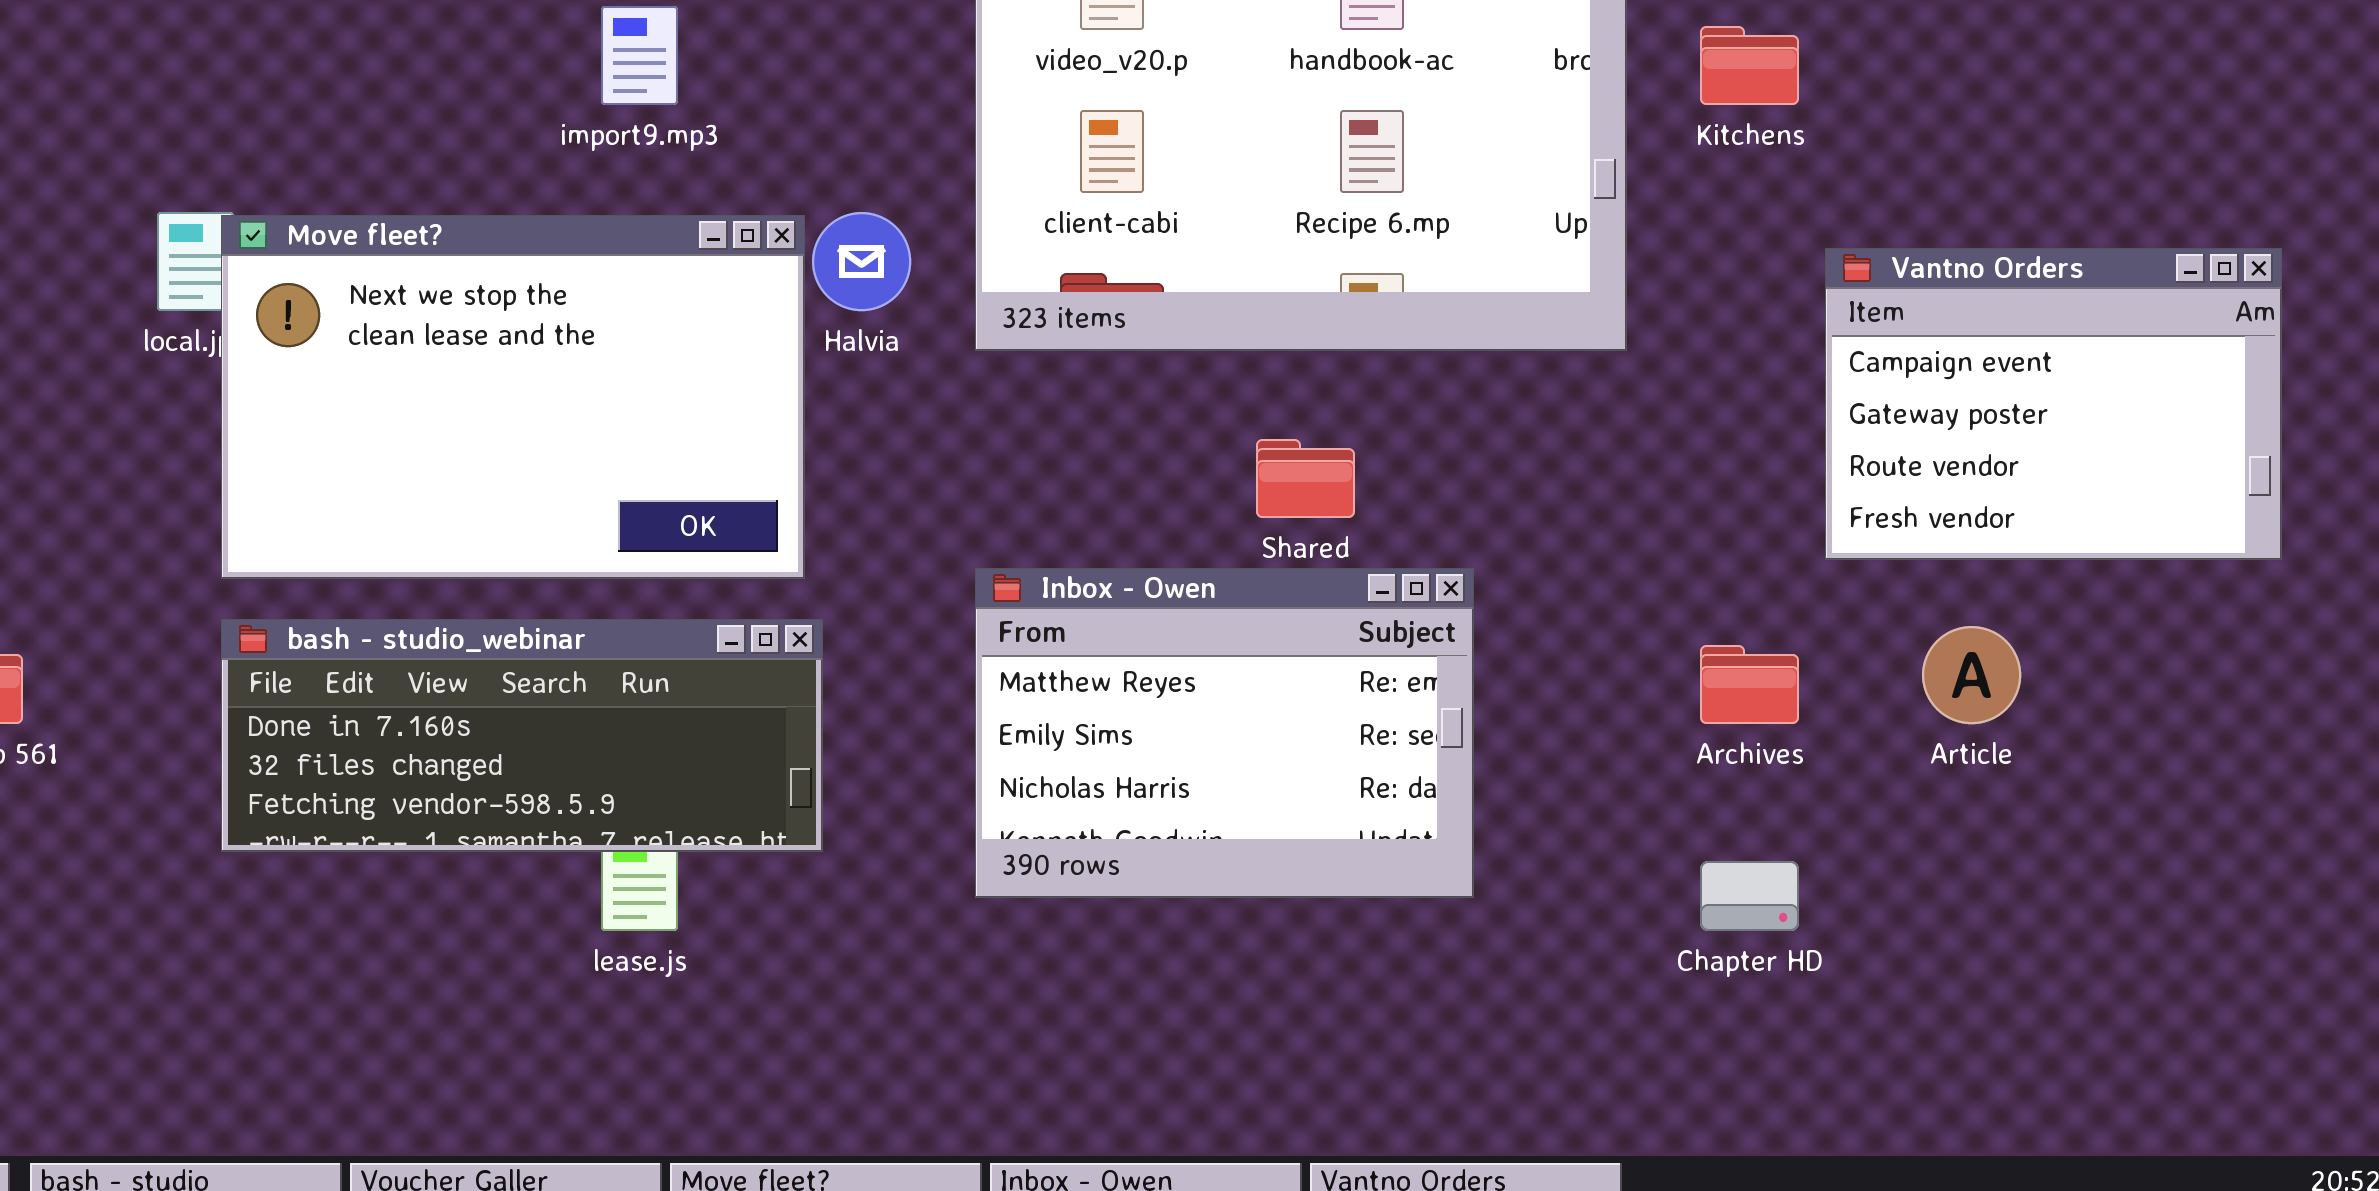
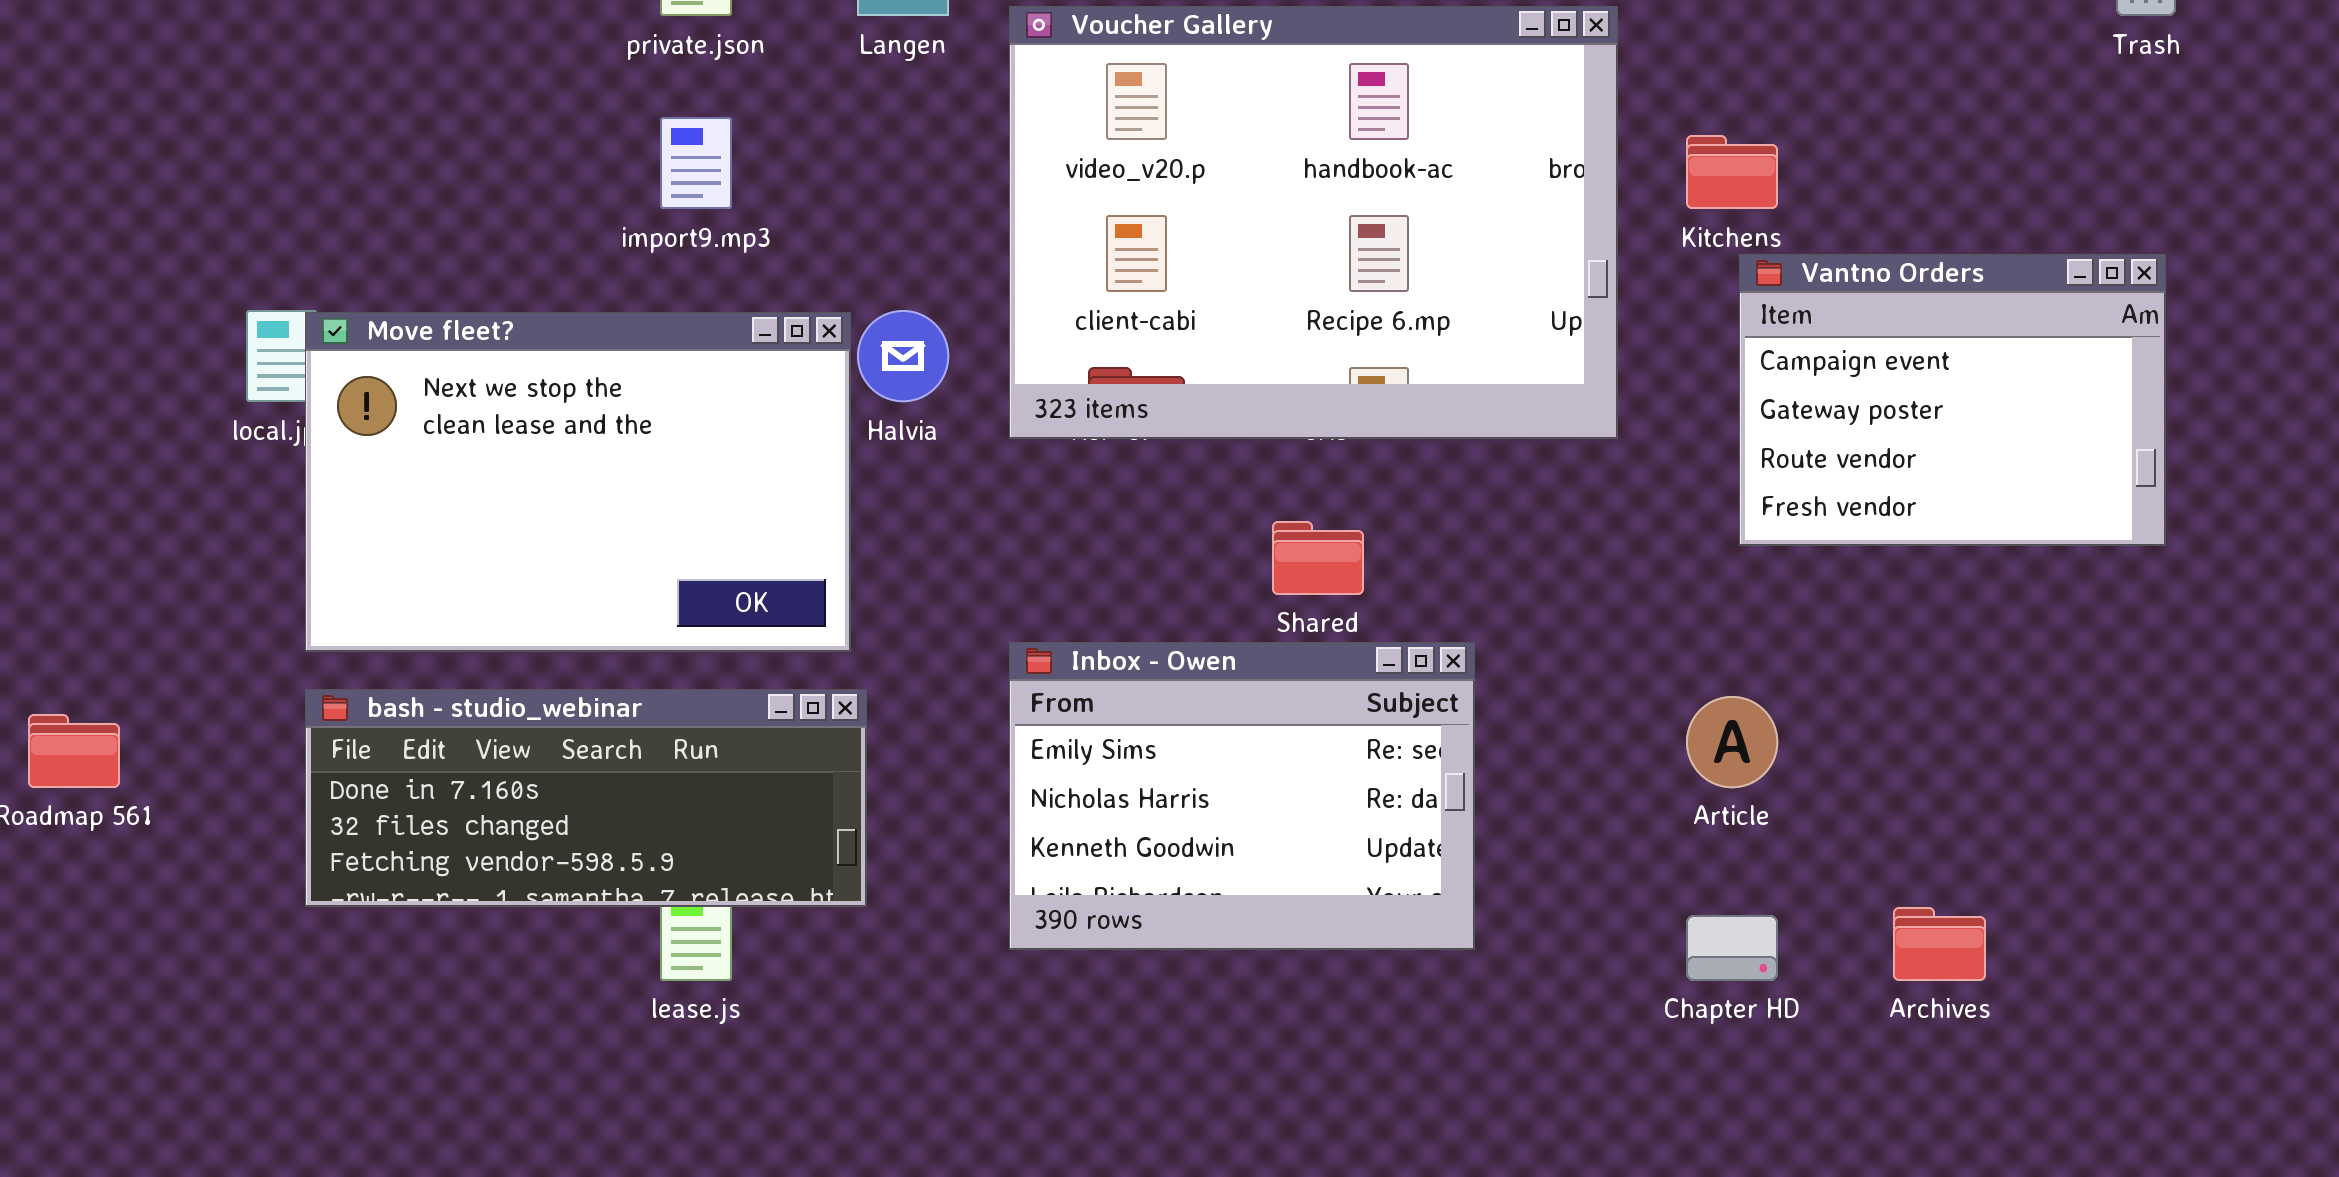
Vantno Orders: [1825,248,2282,560] -> [1739,254,2166,546], moved
Inbox - Owen: [975,568,1474,898] -> [1009,642,1475,950], scrolled down 1 row
Article: [1922,626,2021,724] -> [1686,696,1778,788], moved
Archives: [1700,645,1799,724] -> [1893,907,1986,981], moved

